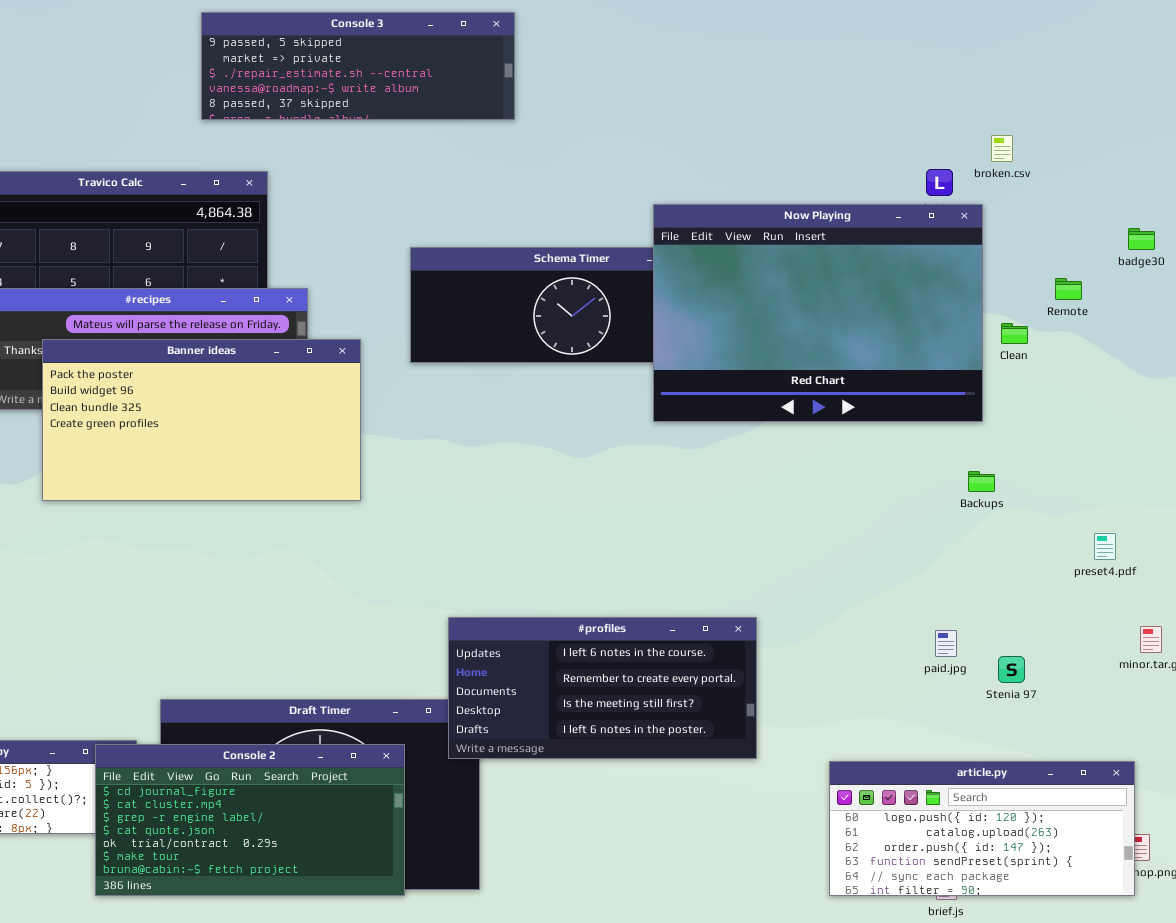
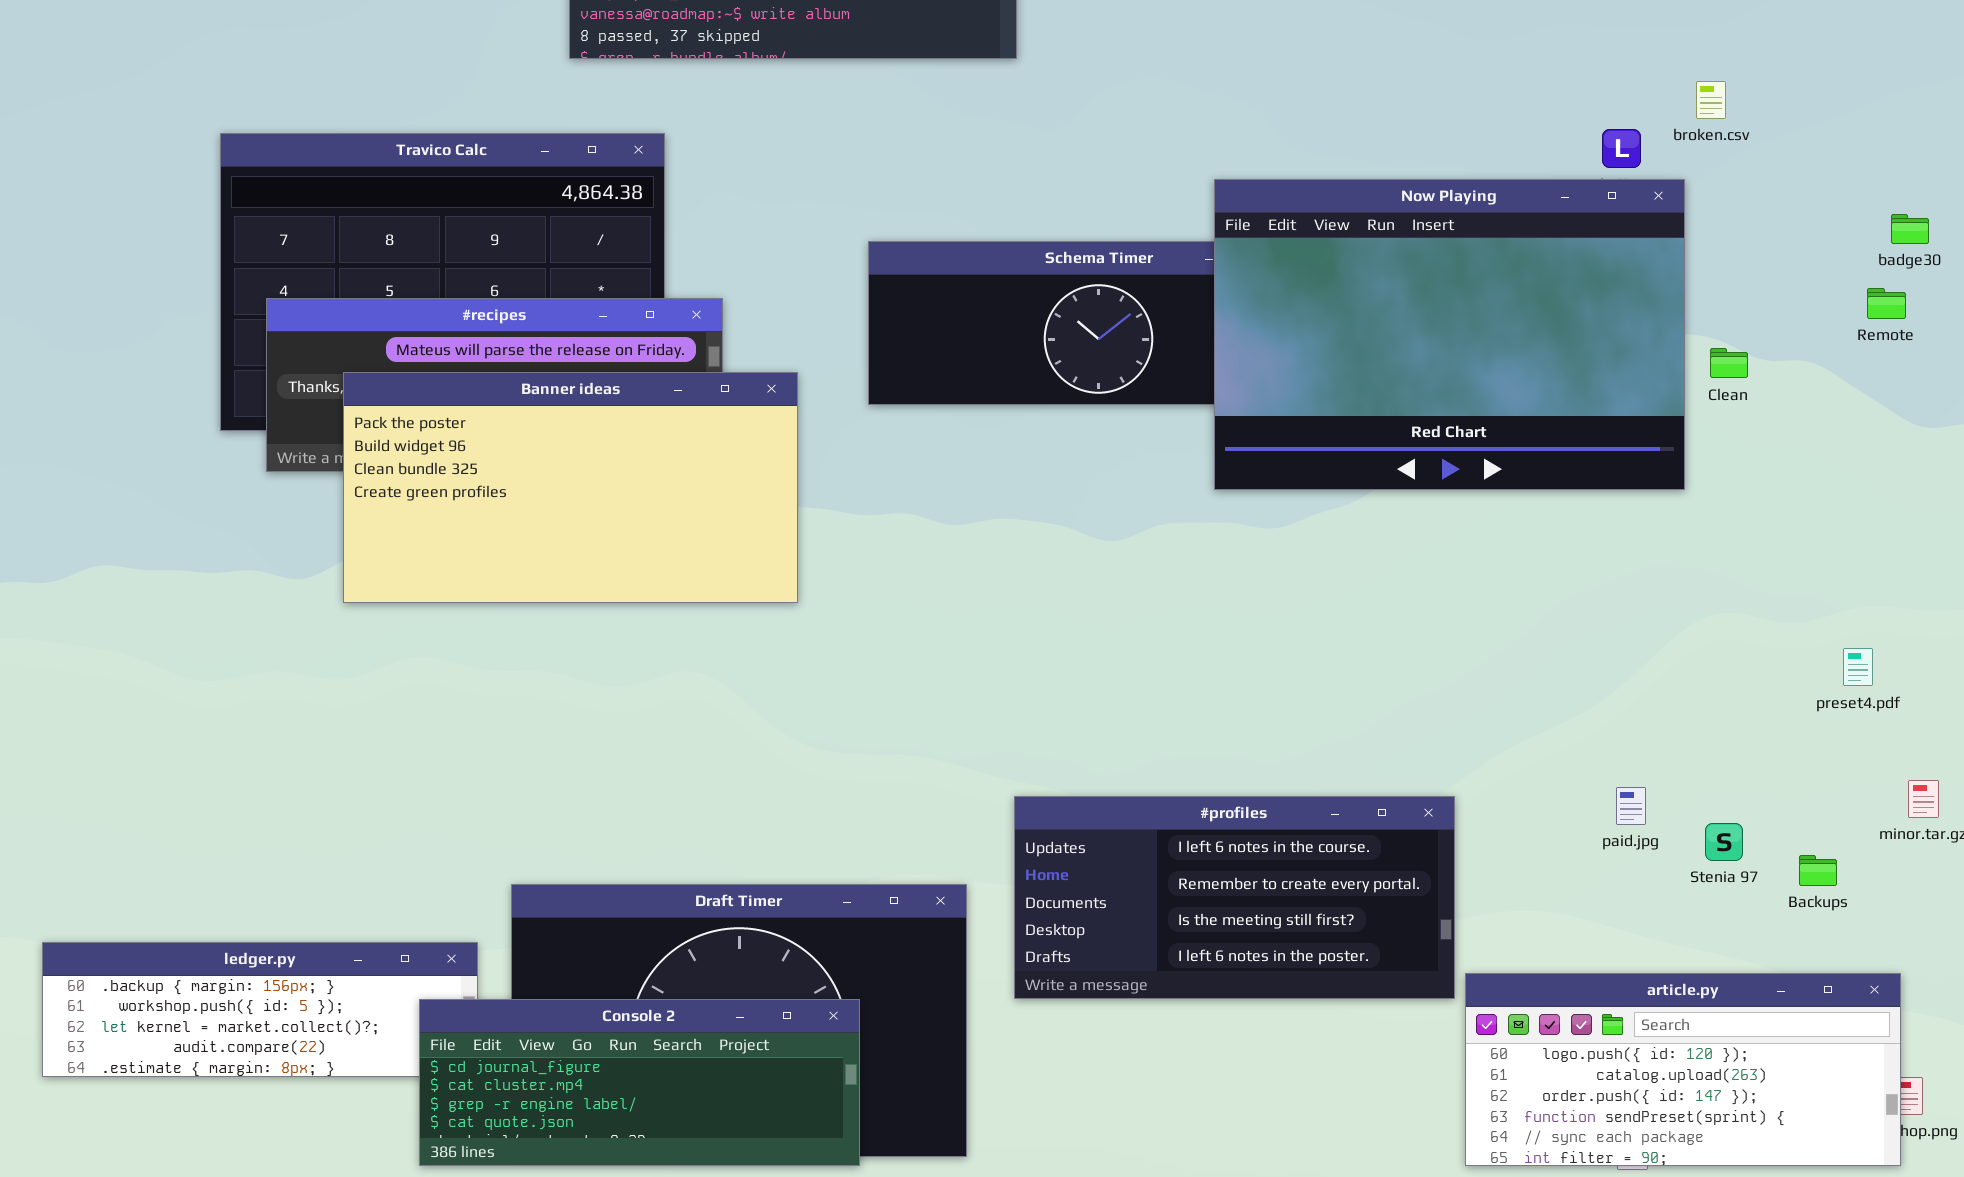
Remote: [1055,278,1082,300] -> [1867,288,1906,319], moved
Backups: [968,471,995,492] -> [1799,855,1837,886], moved
#profiles: [448,617,757,759] -> [1014,796,1455,999], moved
Console 2: [95,744,405,896] -> [419,999,860,1166], resized

